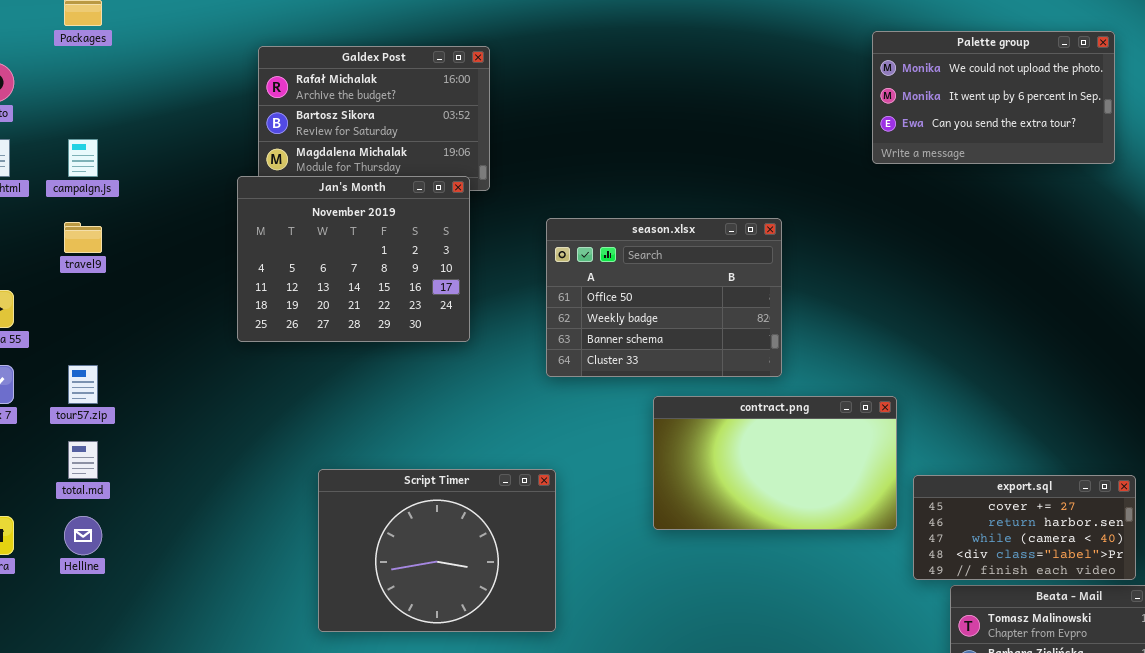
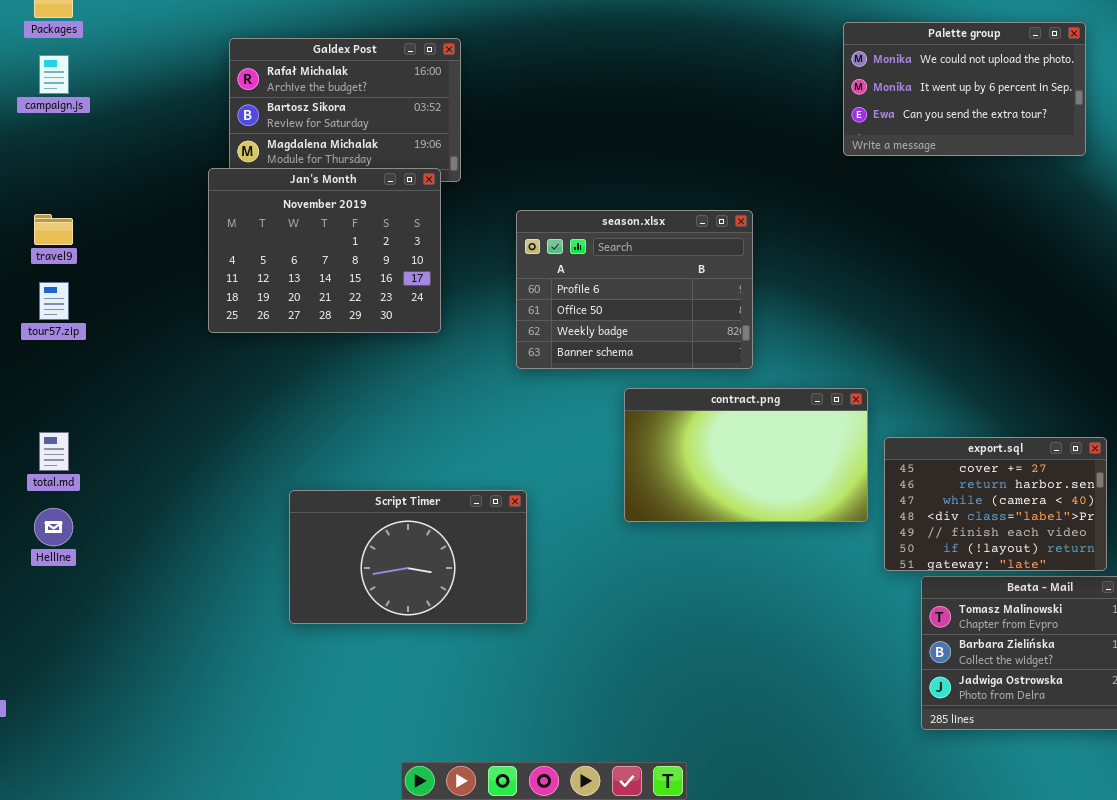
campaign.js: [68,139,98,177] -> [39,55,69,94], moved
season.xlsx: [546,218,782,377] -> [516,210,753,369], scrolled up 1 row
tour57.zip: [68,365,98,404] -> [39,282,69,320], moved
Script Timer: [318,469,556,632] -> [289,490,527,624], resized
export.sql: [913,475,1136,580] -> [884,437,1107,571], resized

